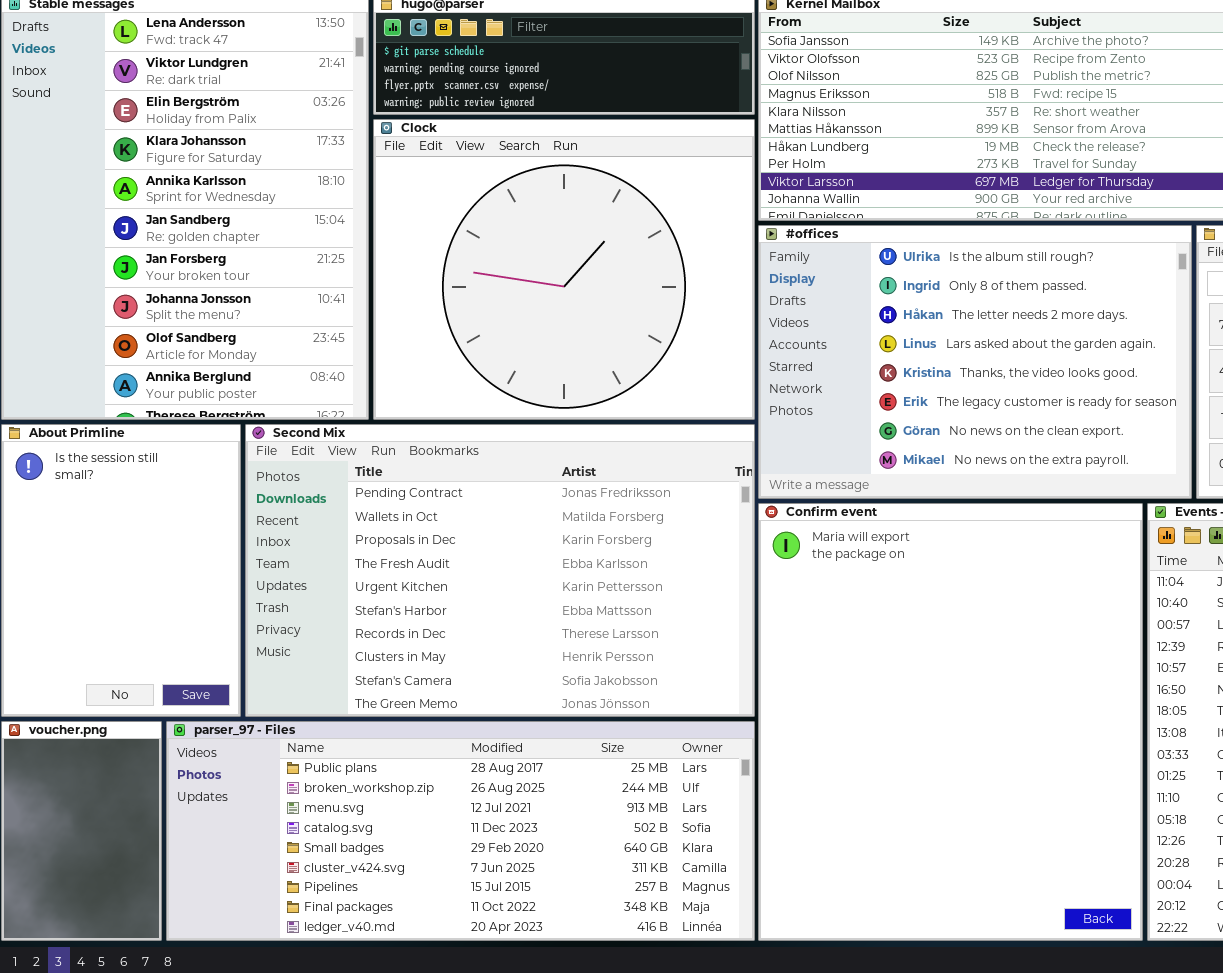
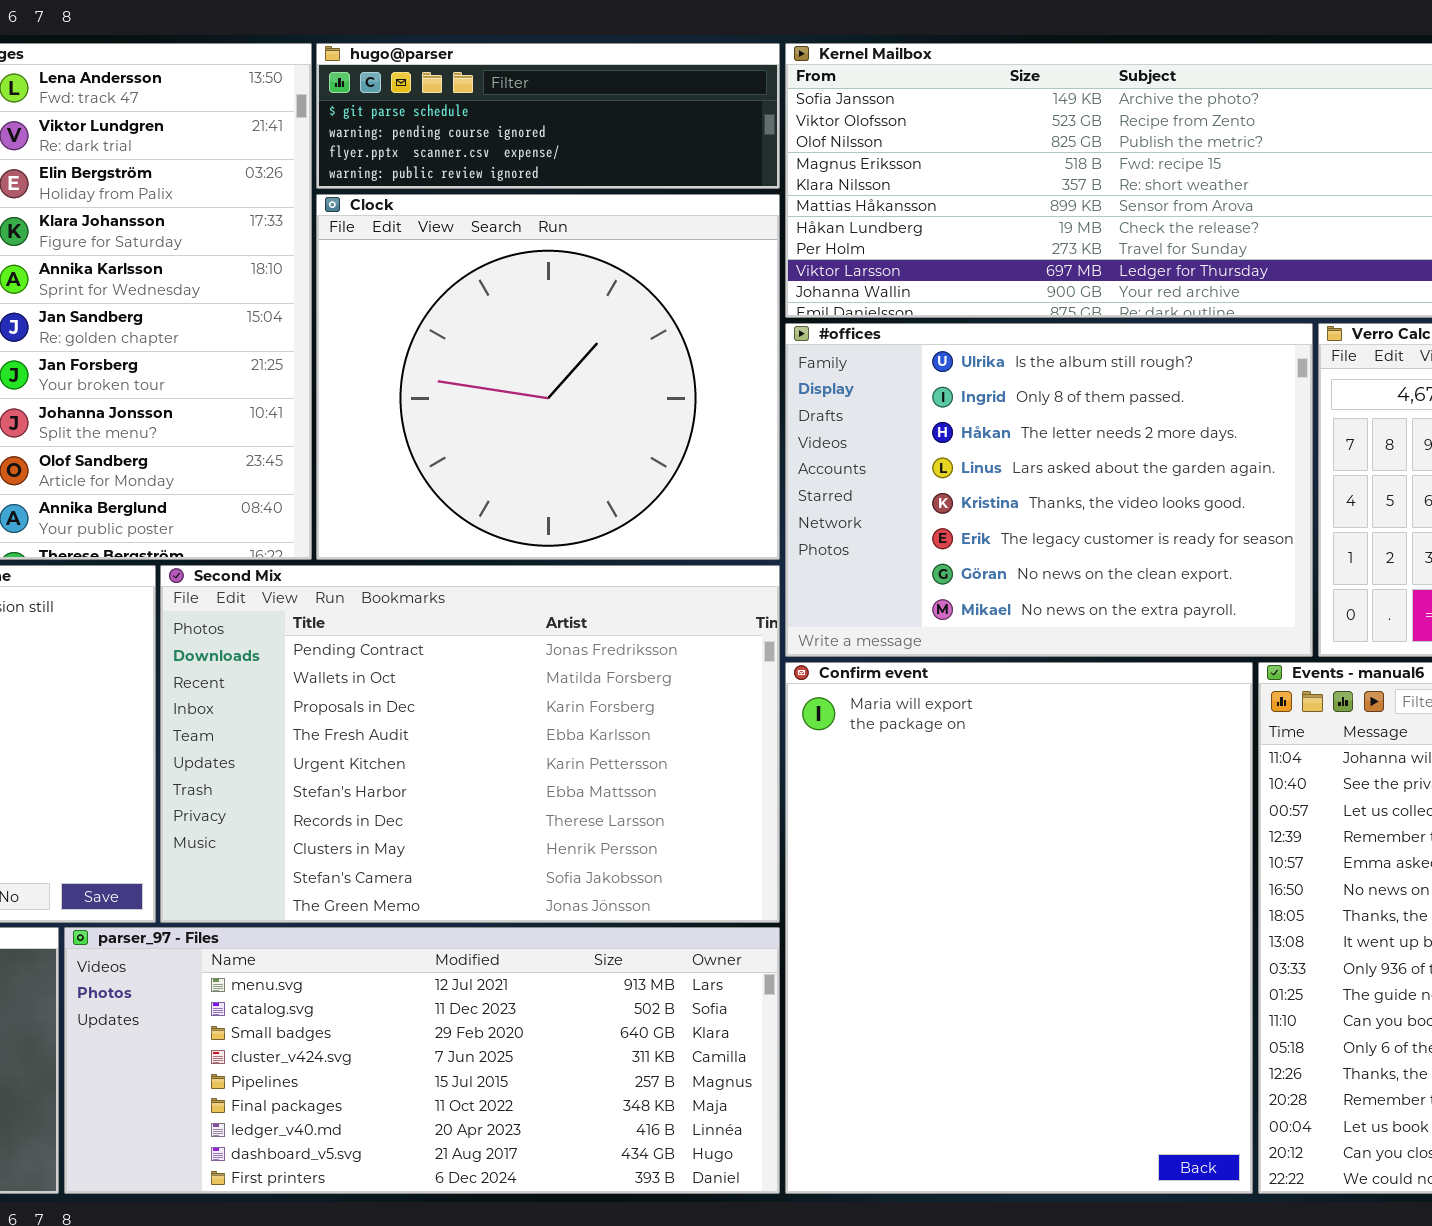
parser_97 - Files: [166,721,755,941] -> [64,927,780,1194], scrolled down 2 rows

